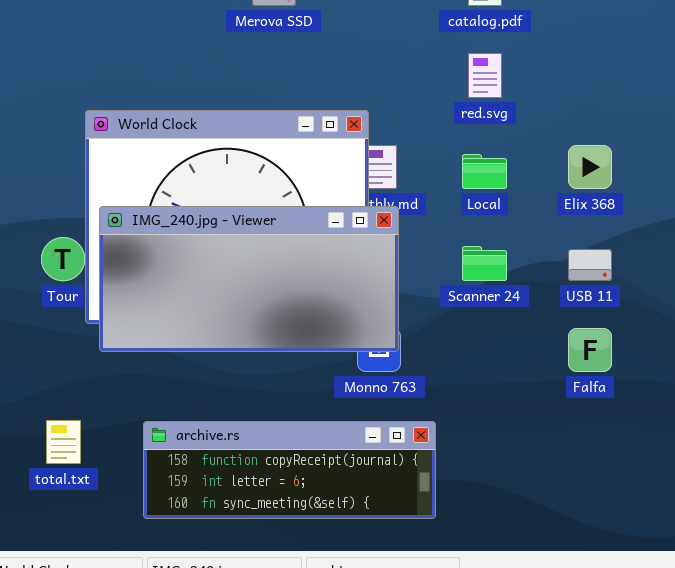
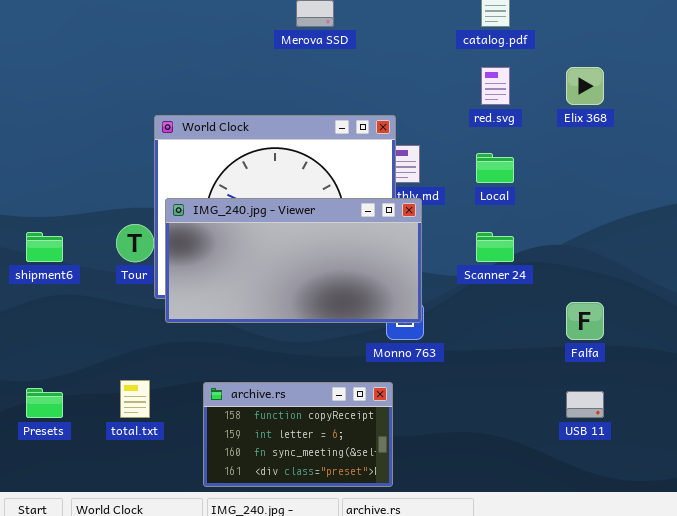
Elix 368: [568,145,612,189] -> [566,67,604,105], moved
USB 11: [568,249,612,281] -> [566,391,604,418], moved
archive.rs: [143,421,436,519] -> [203,382,393,487], resized

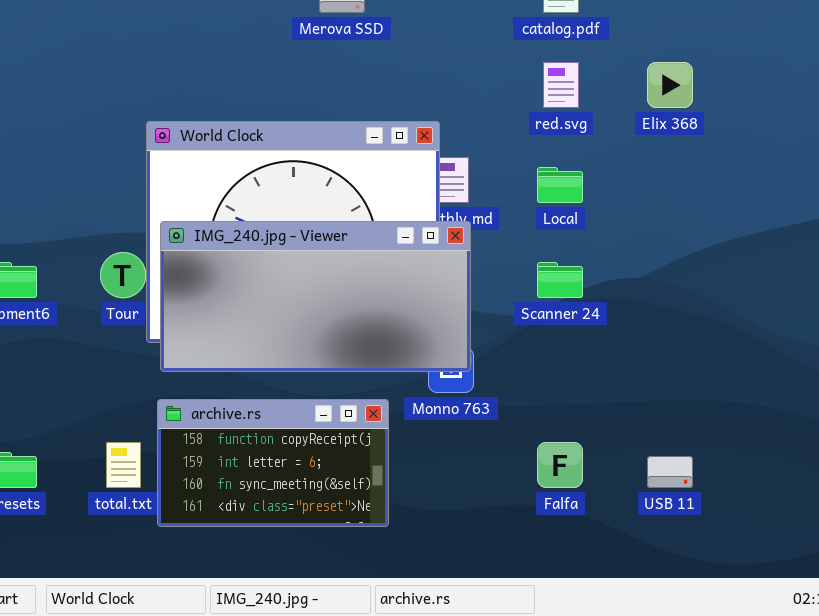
Falfa: [566,302,604,340] -> [537,442,583,488], moved
archive.rs: [203,382,393,487] -> [157,399,389,527], moved

